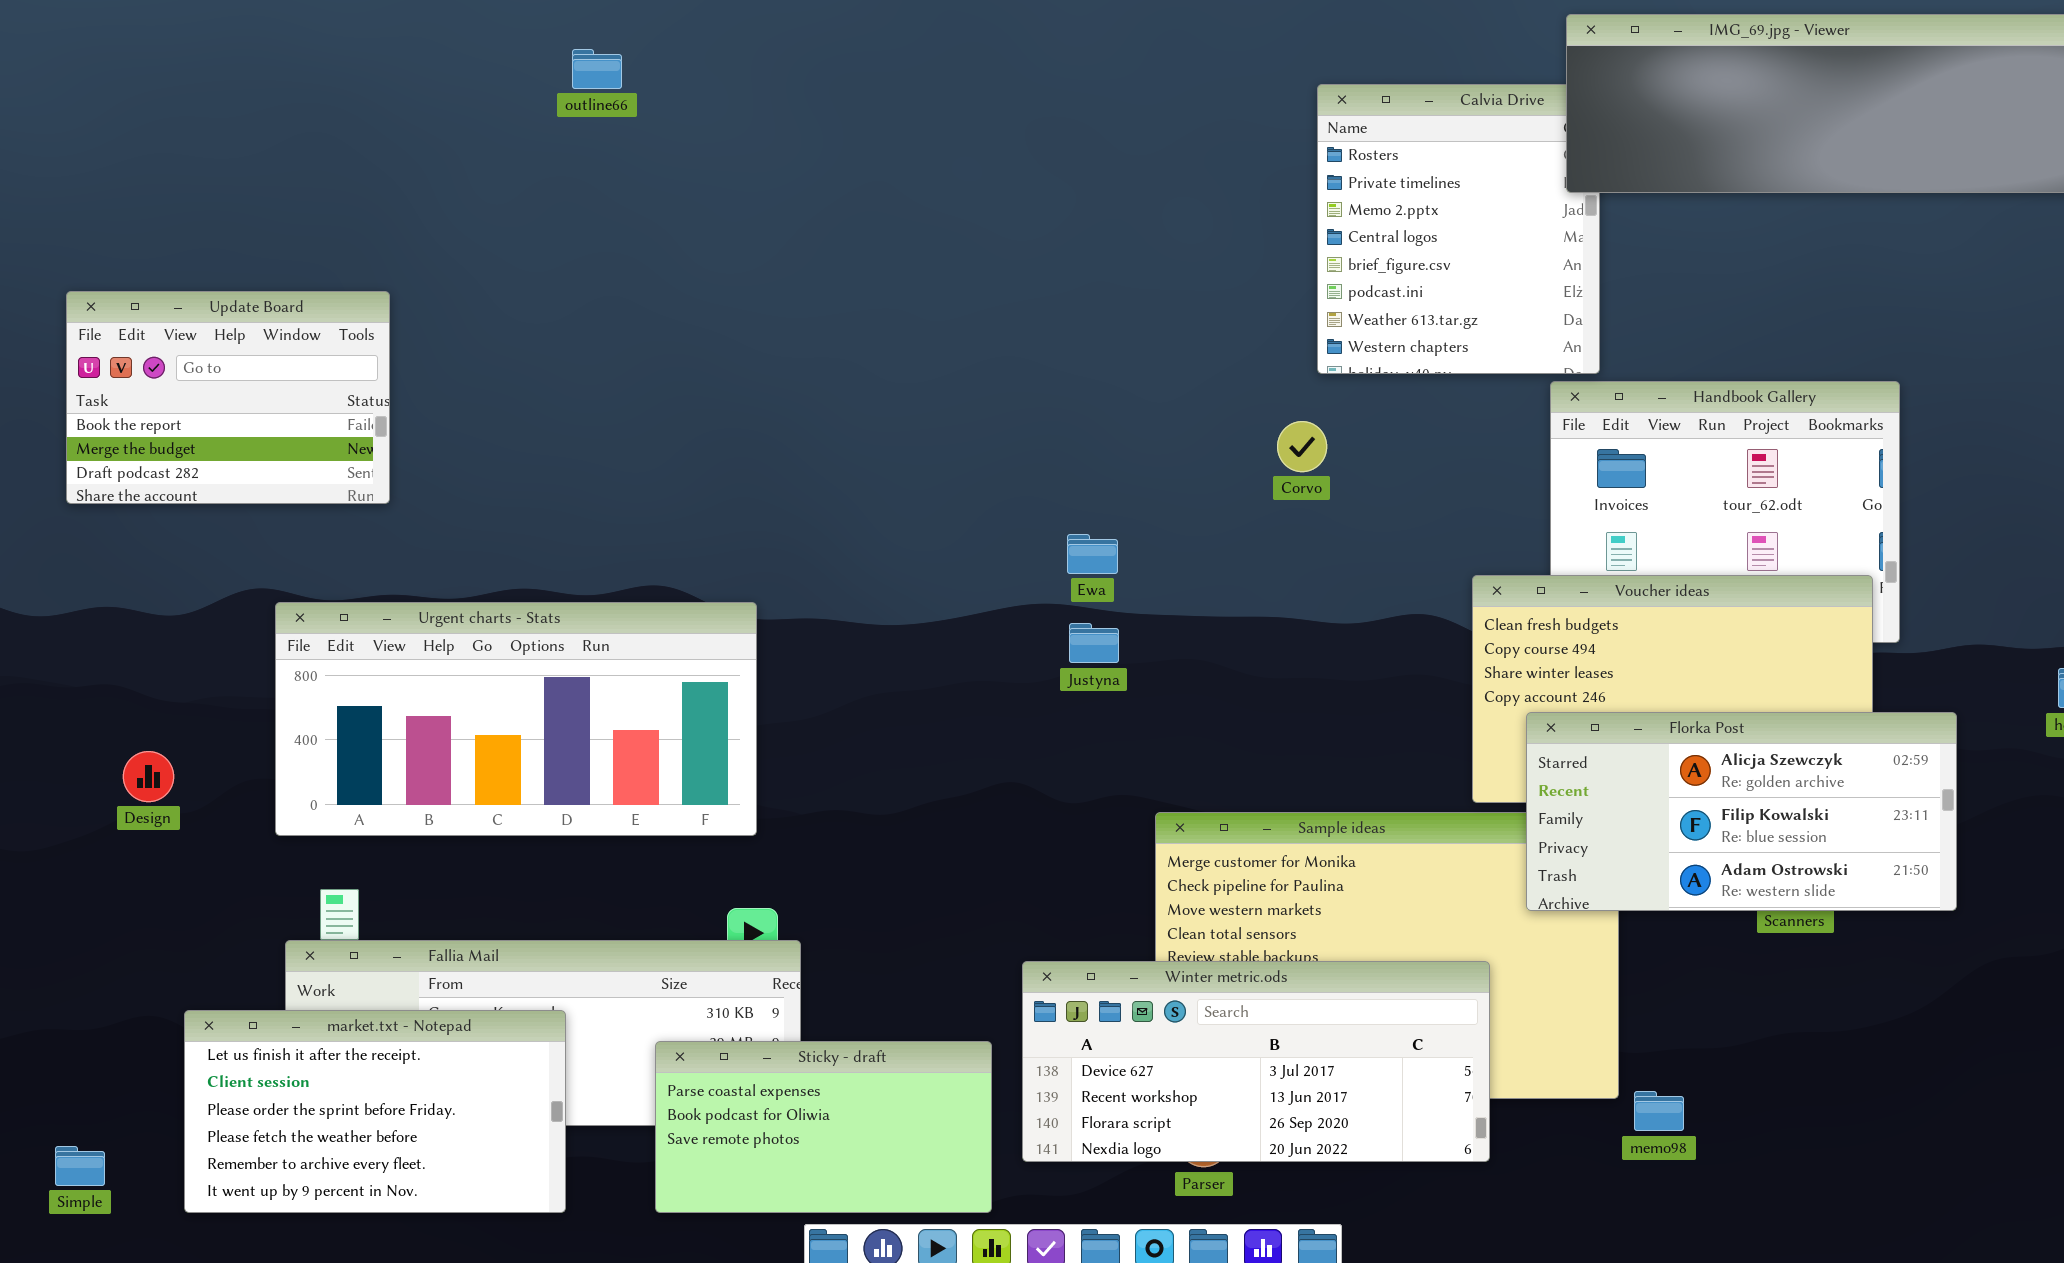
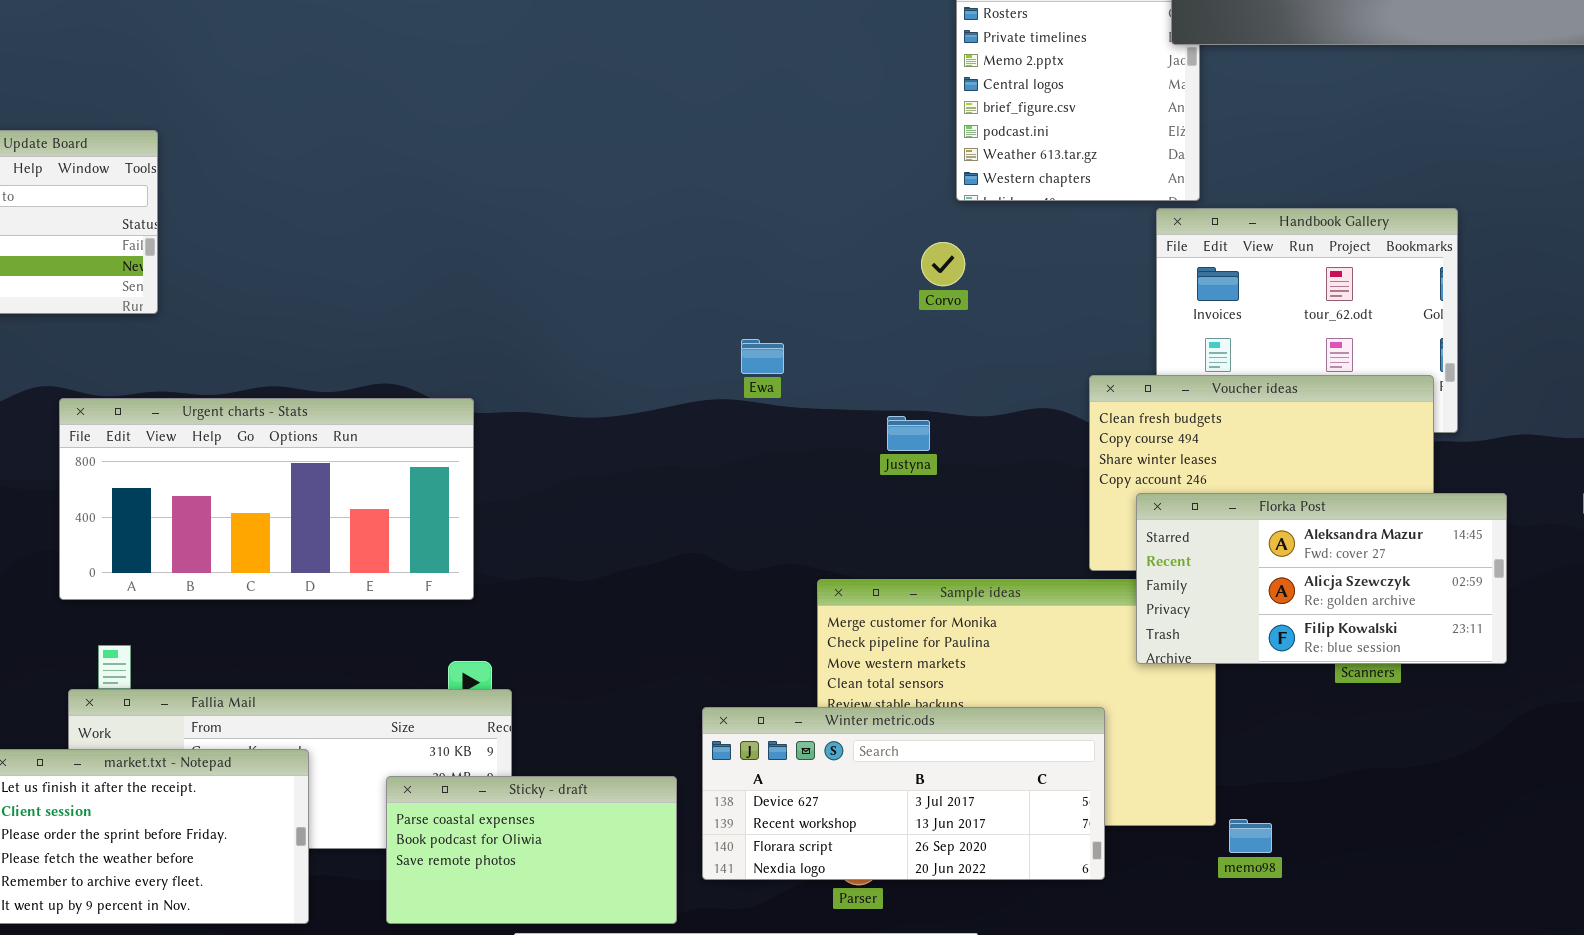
Justyna: [1069,623,1119,663] -> [887,416,930,451], moved
Florka Post: [1526,712,1957,911] -> [1136,493,1507,664], scrolled up 1 row

